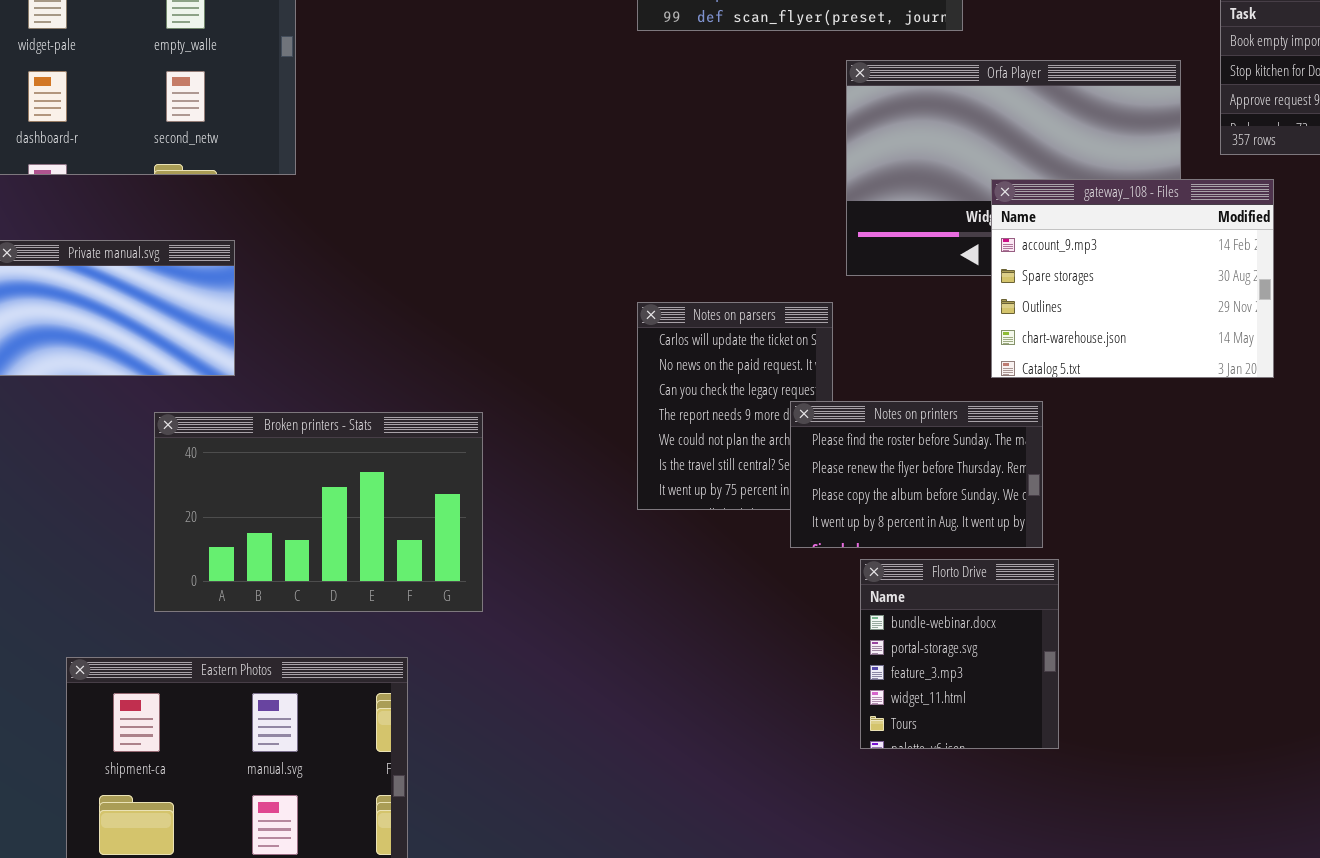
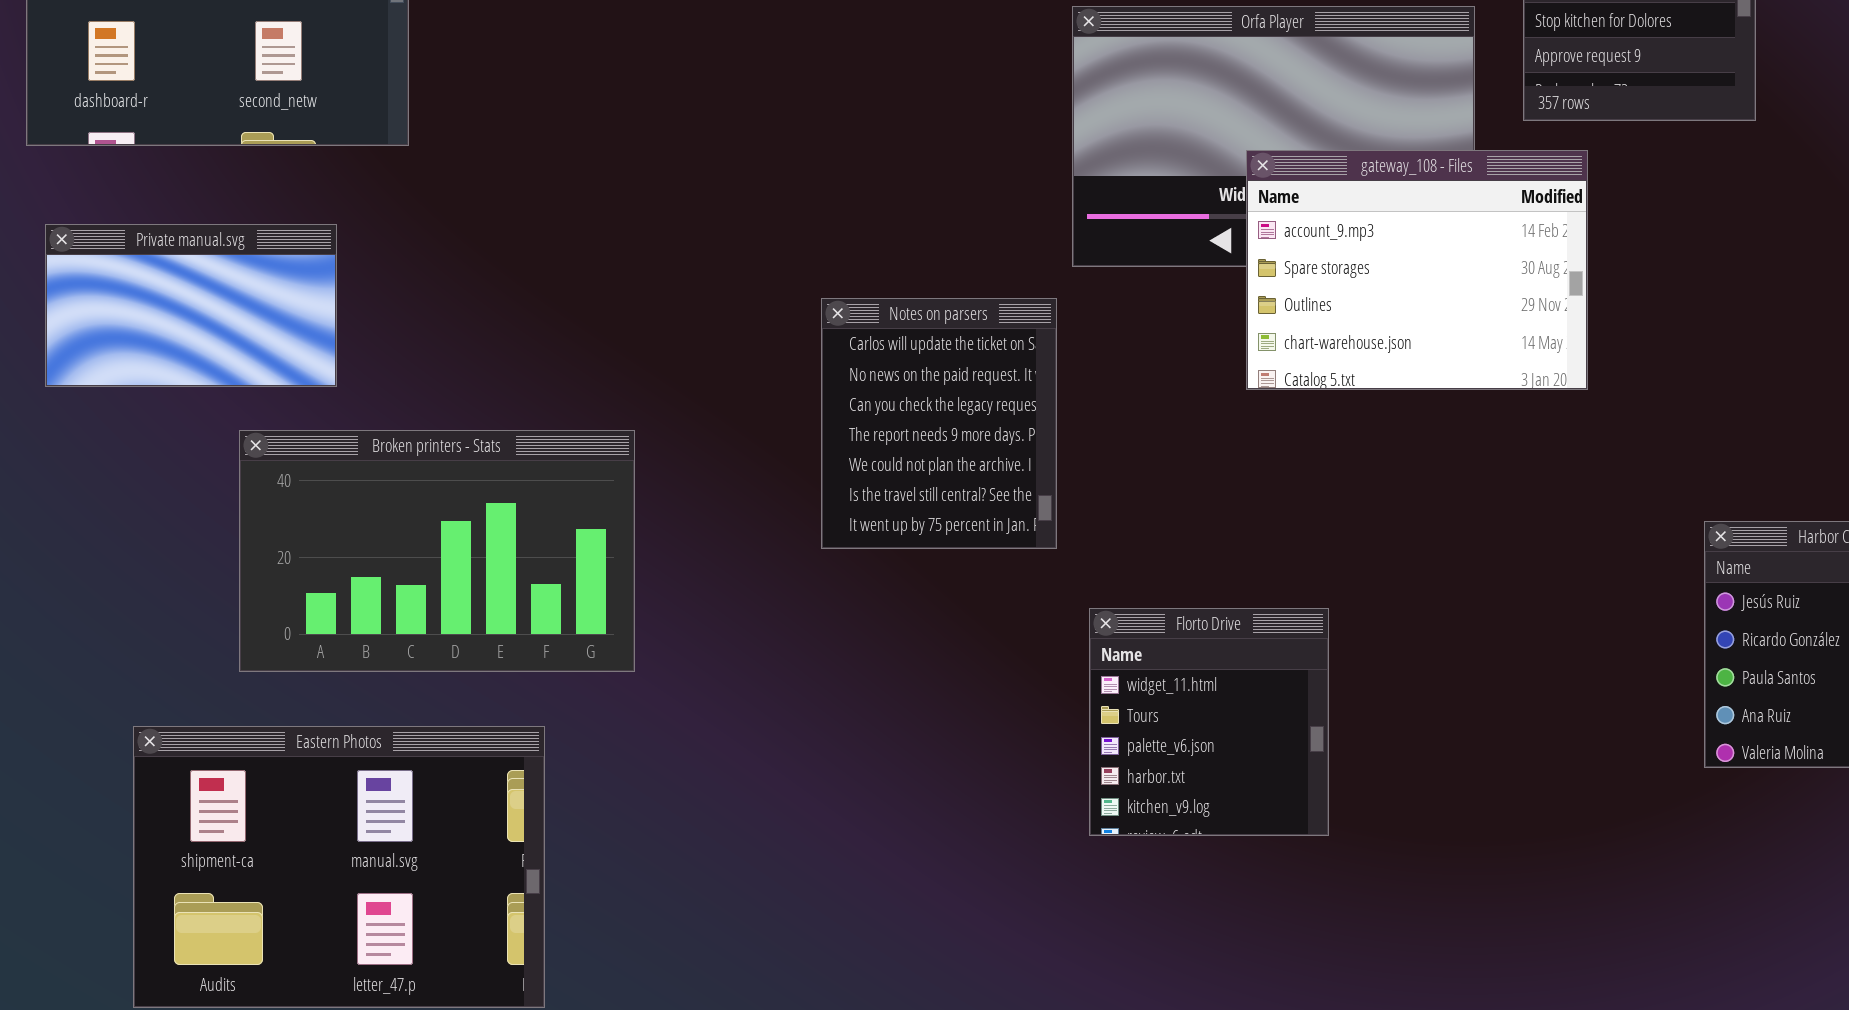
Notes on printers: [790,401,1043,548] -> none, closed
Florto Drive: [860,559,1059,749] -> [1089,608,1329,836], scrolled down 3 rows

